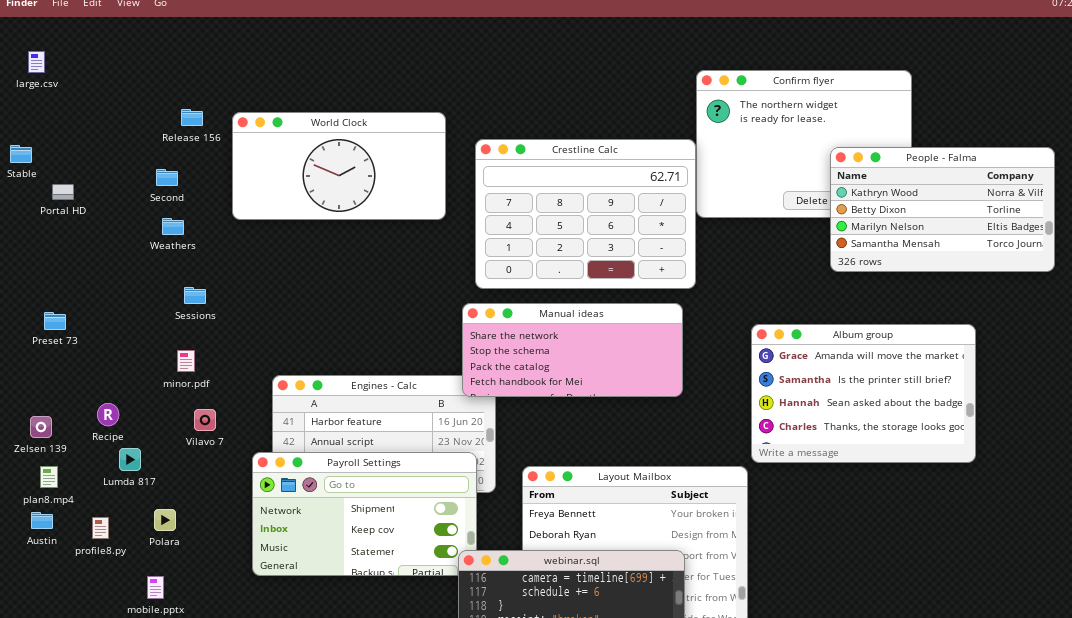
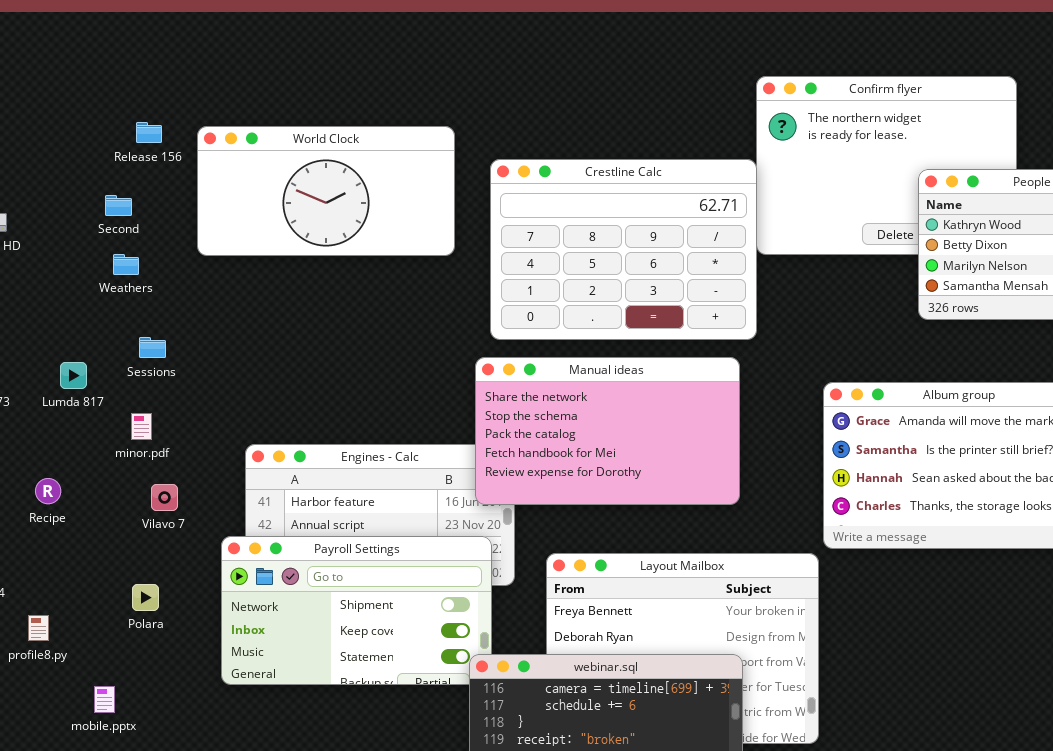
Manual ideas: [462,303,683,397] -> [475,357,740,505], resized
Lumda 817: [119,448,141,471] -> [60,362,87,389], moved
Polara: [154,509,176,531] -> [132,584,159,611], moved

